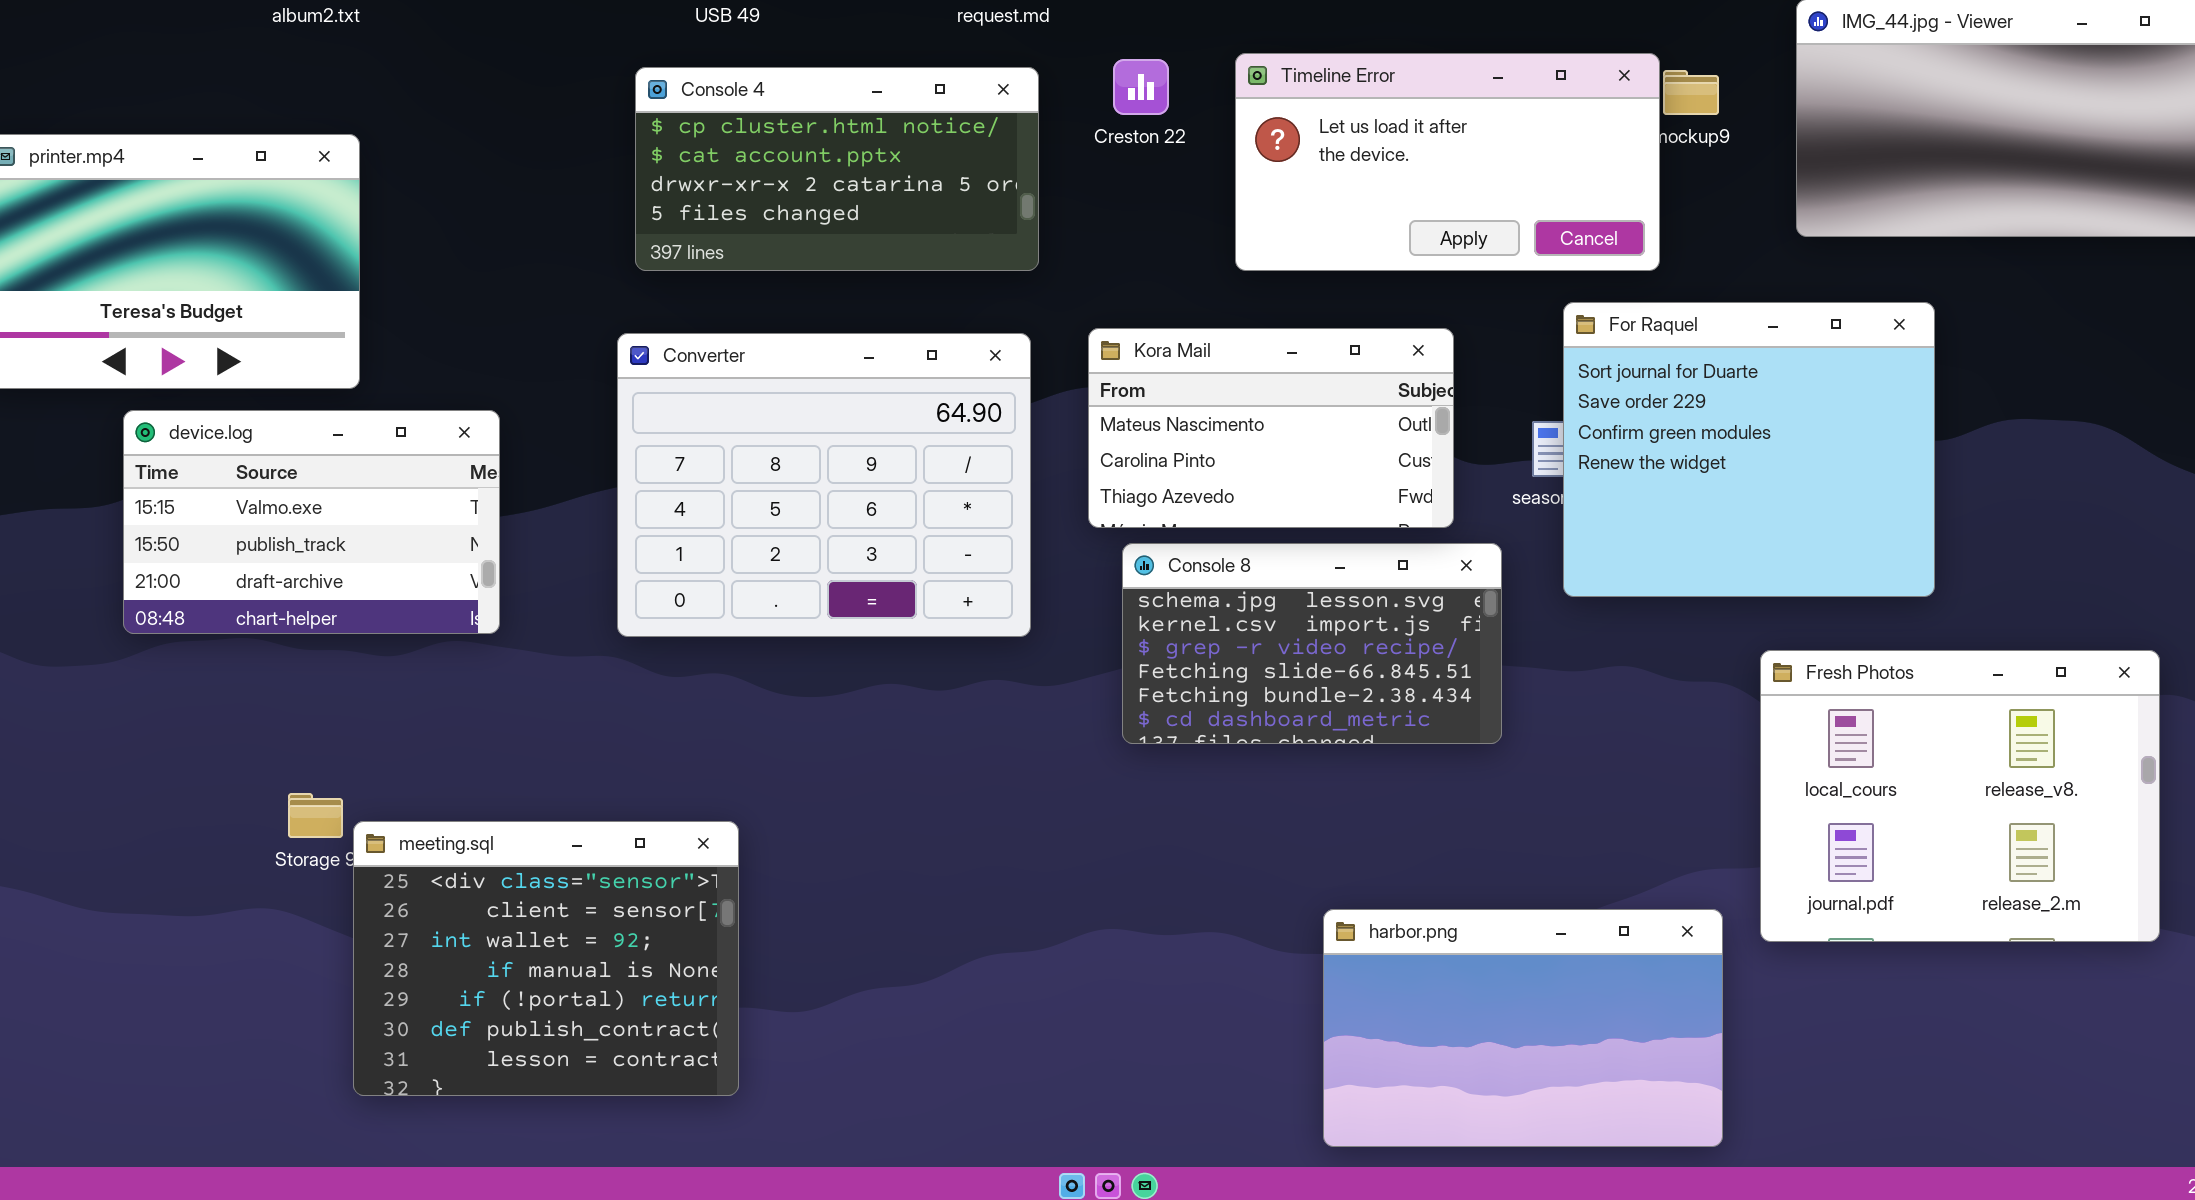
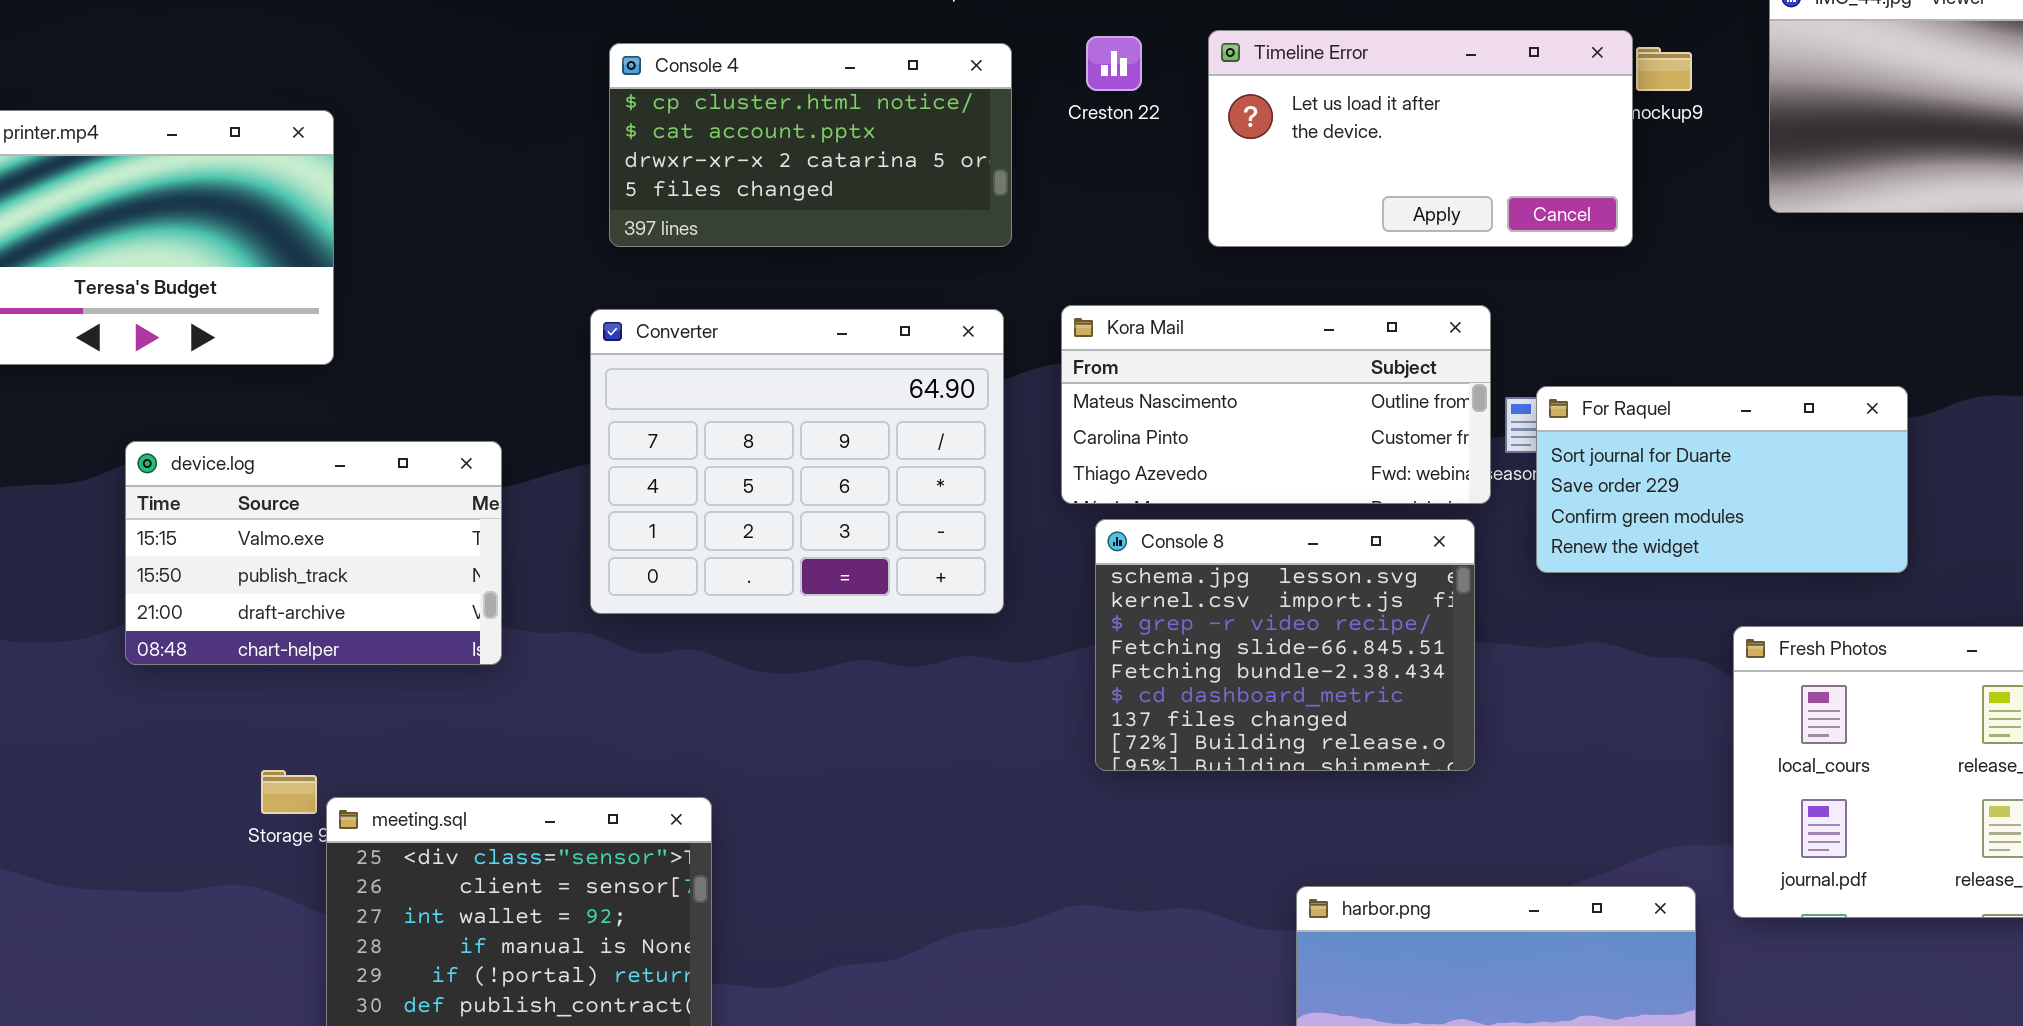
For Raquel: [1563,302,1935,597] -> [1536,386,1908,573], resized
Kora Mail: [1088,328,1454,528] -> [1061,305,1491,504], resized
device.log: [123,410,500,634] -> [125,441,502,665], moved
Console 8: [1122,543,1502,744] -> [1095,519,1475,771], resized

